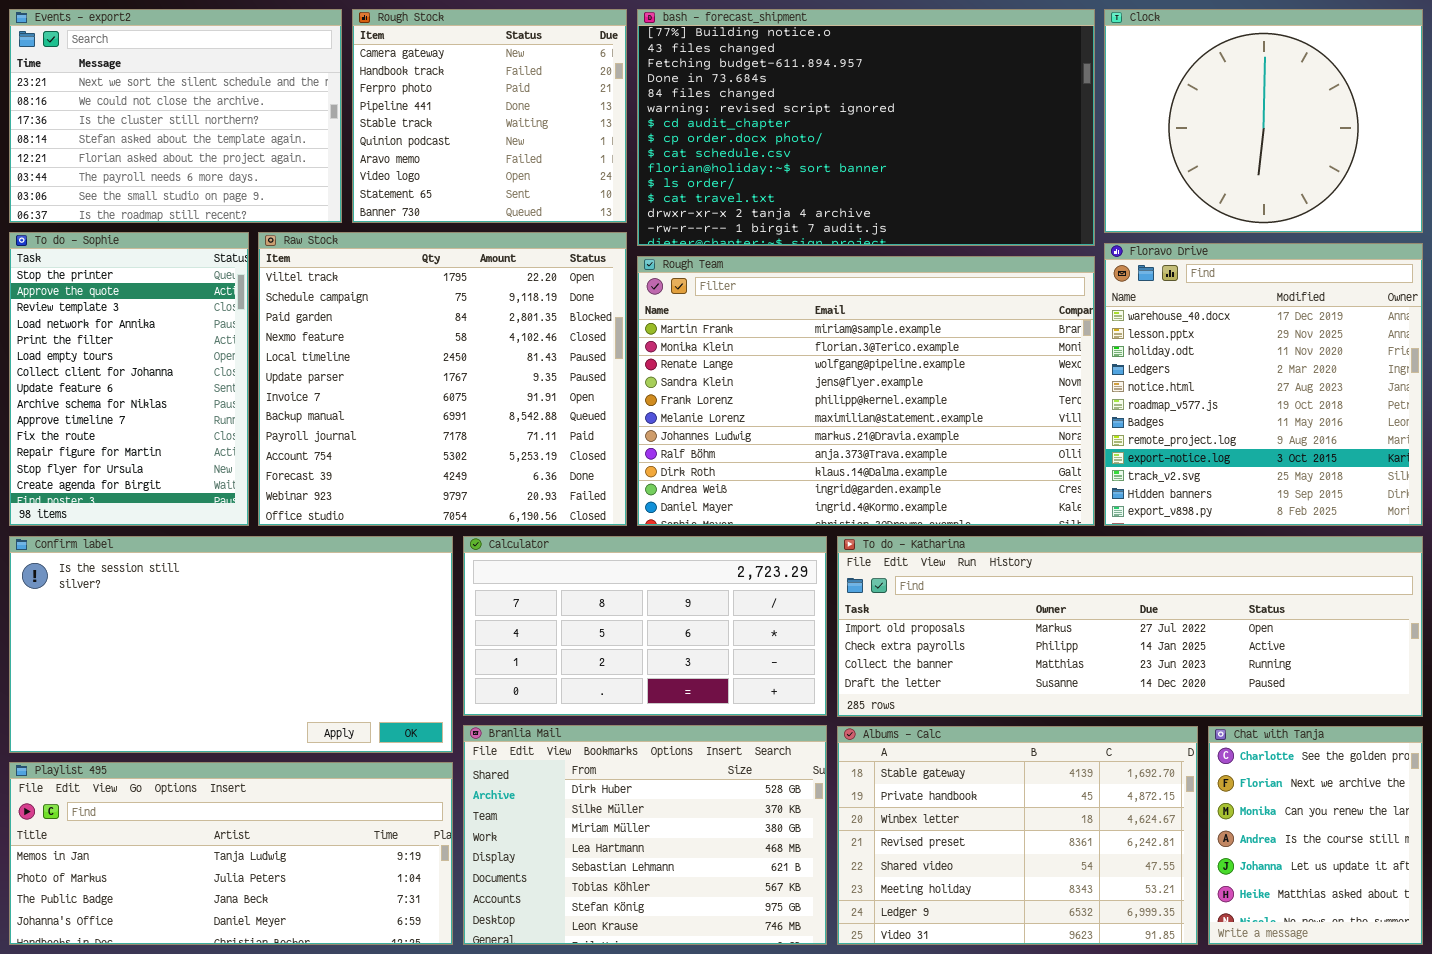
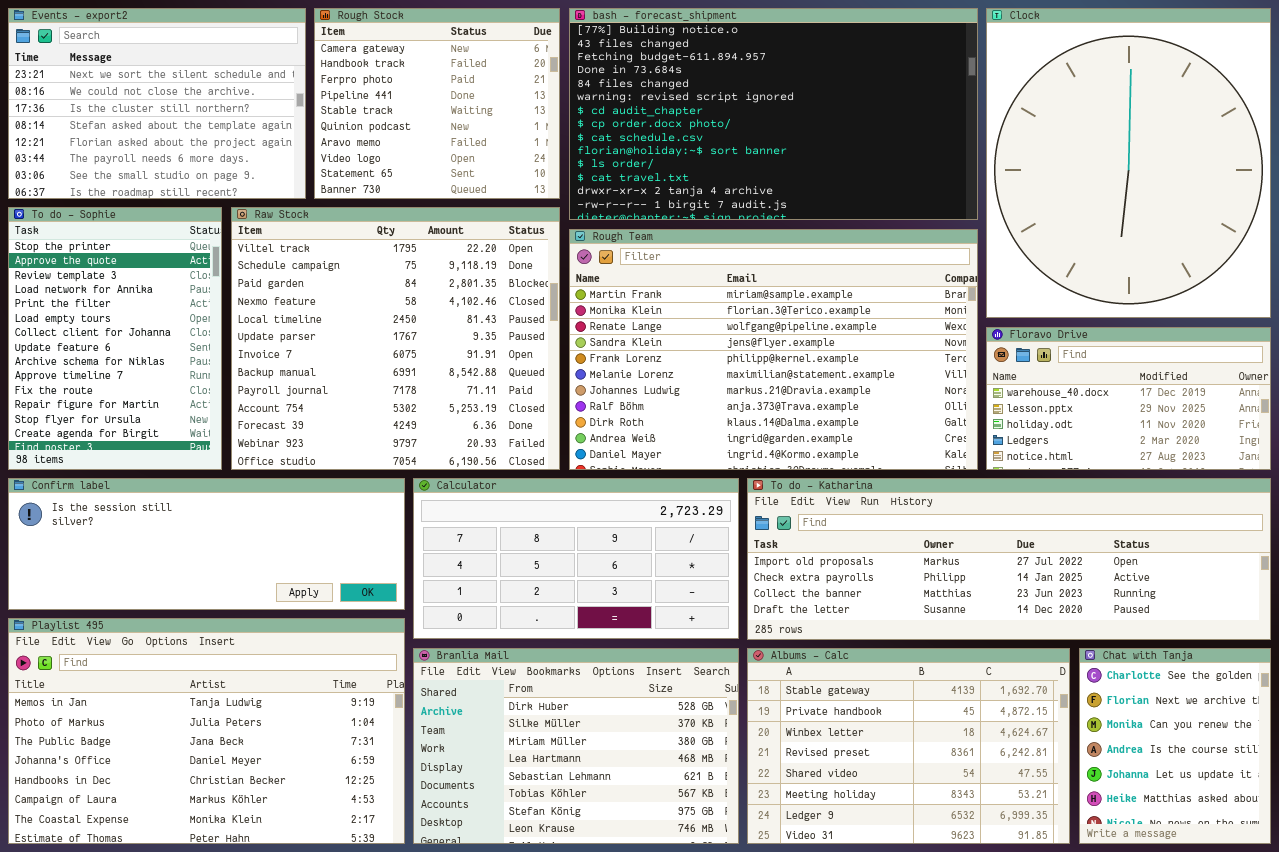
Clock: [1104,9,1423,233] -> [986,8,1271,318], resized
Floravo Drive: [1104,243,1423,526] -> [986,327,1271,470], resized
Confirm label: [9,536,453,753] -> [8,478,405,610], resized
Playlist 495: [9,762,453,945] -> [8,618,405,844], resized

